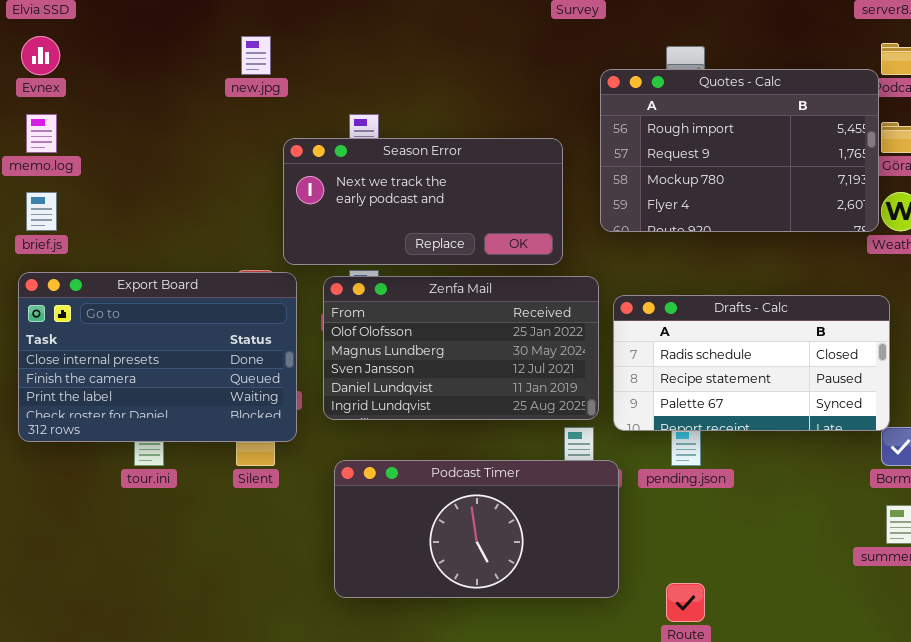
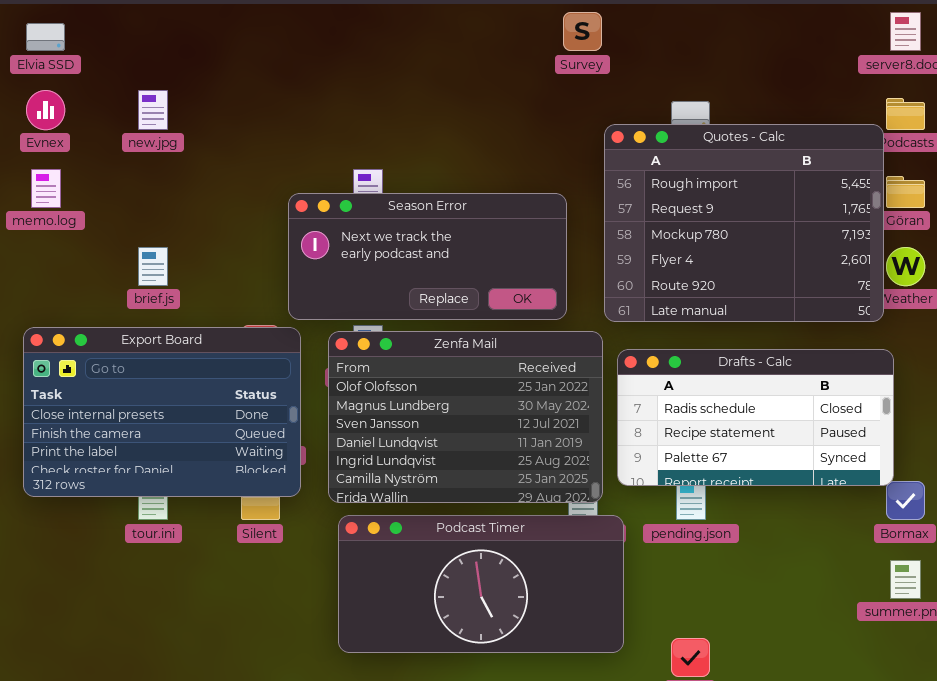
new.jpg: [241,36,271,75] -> [138,90,168,130], moved
Quotes - Calc: [600,69,879,232] -> [604,124,884,322], resized
brief.js: [26,192,57,231] -> [138,247,168,286], moved
Zenfa Mail: [323,276,599,420] -> [328,331,603,503], resized

